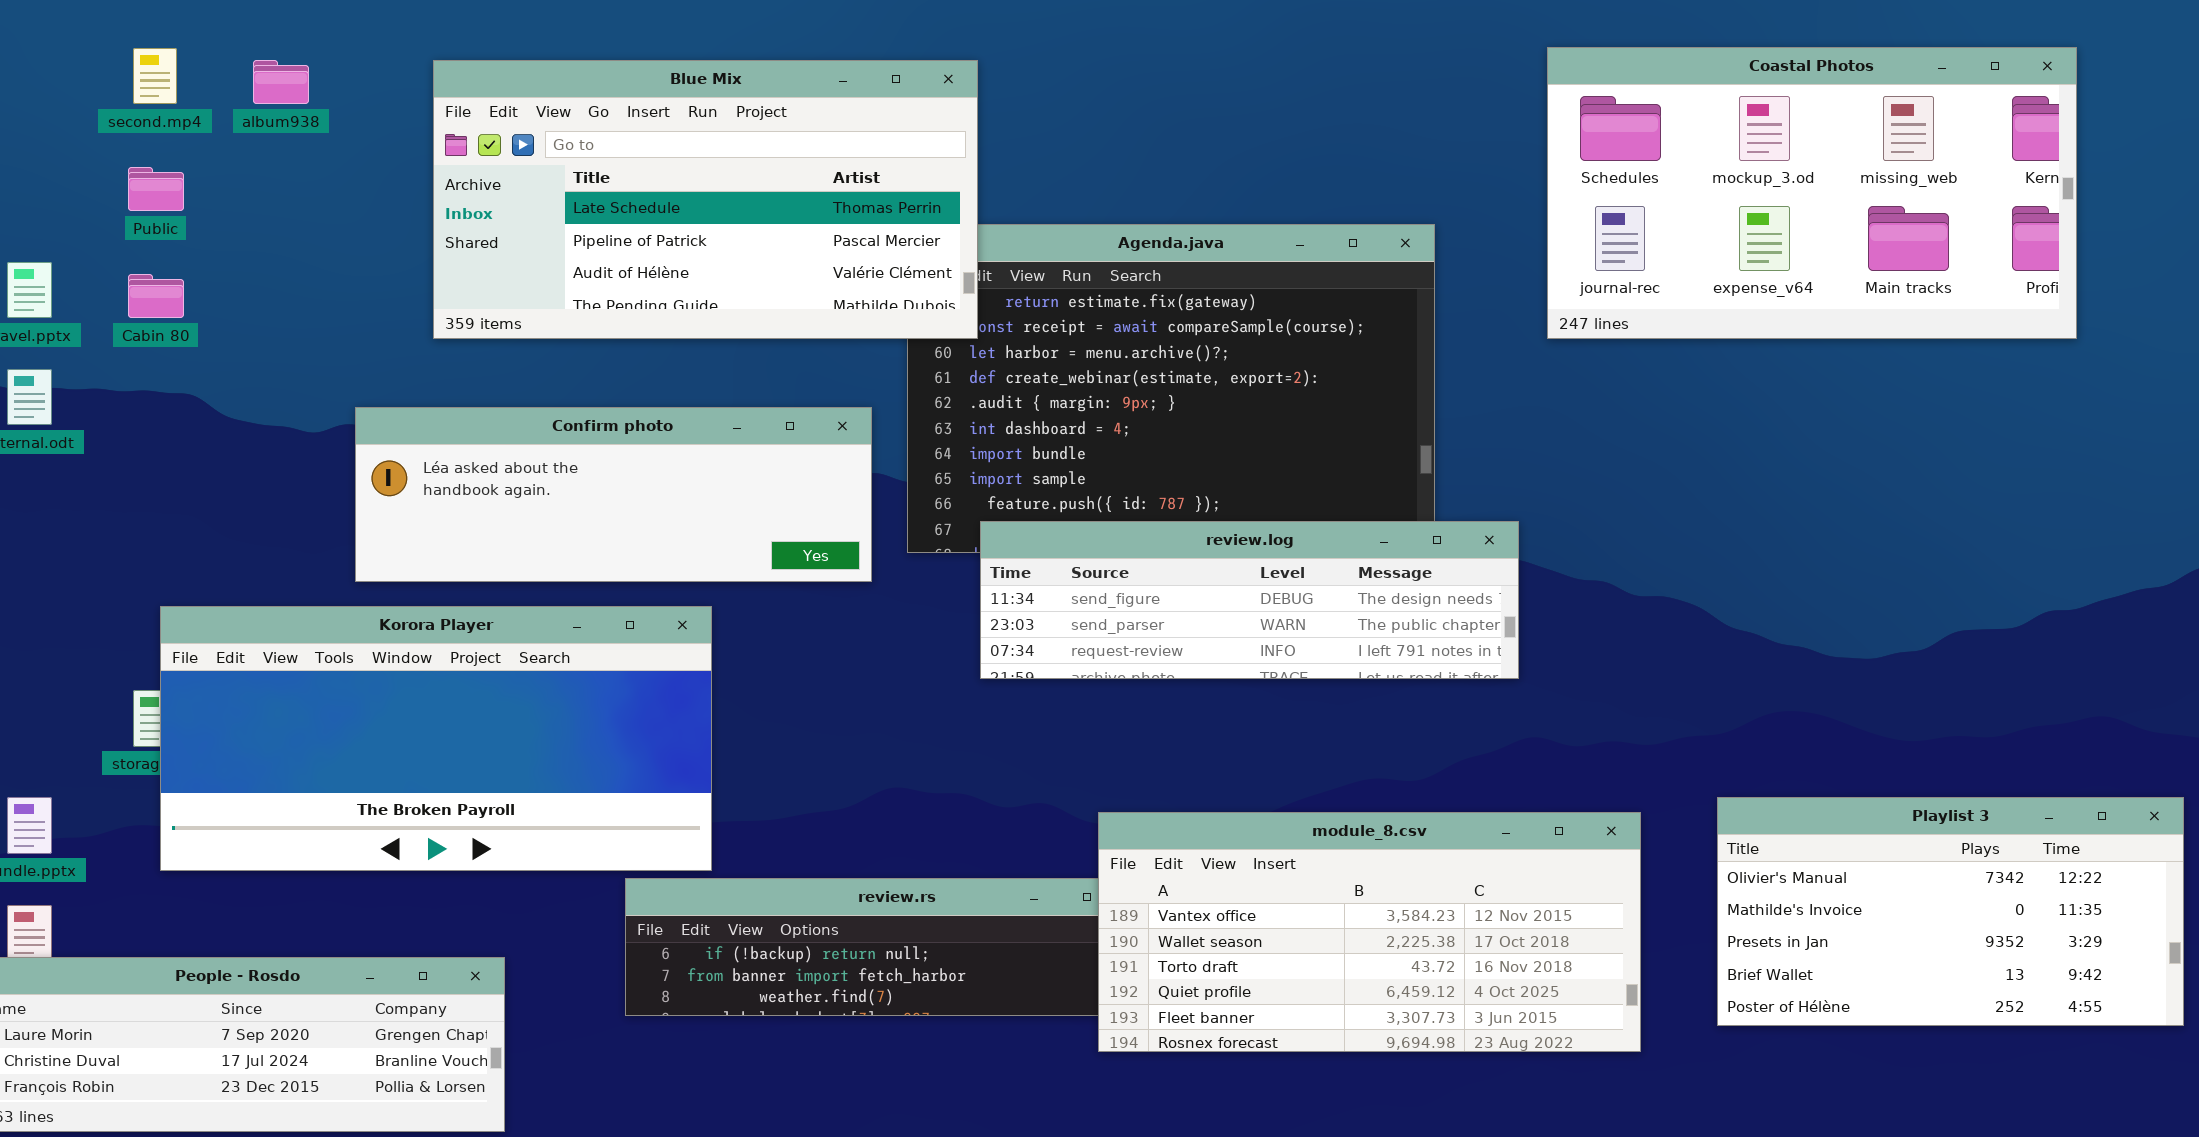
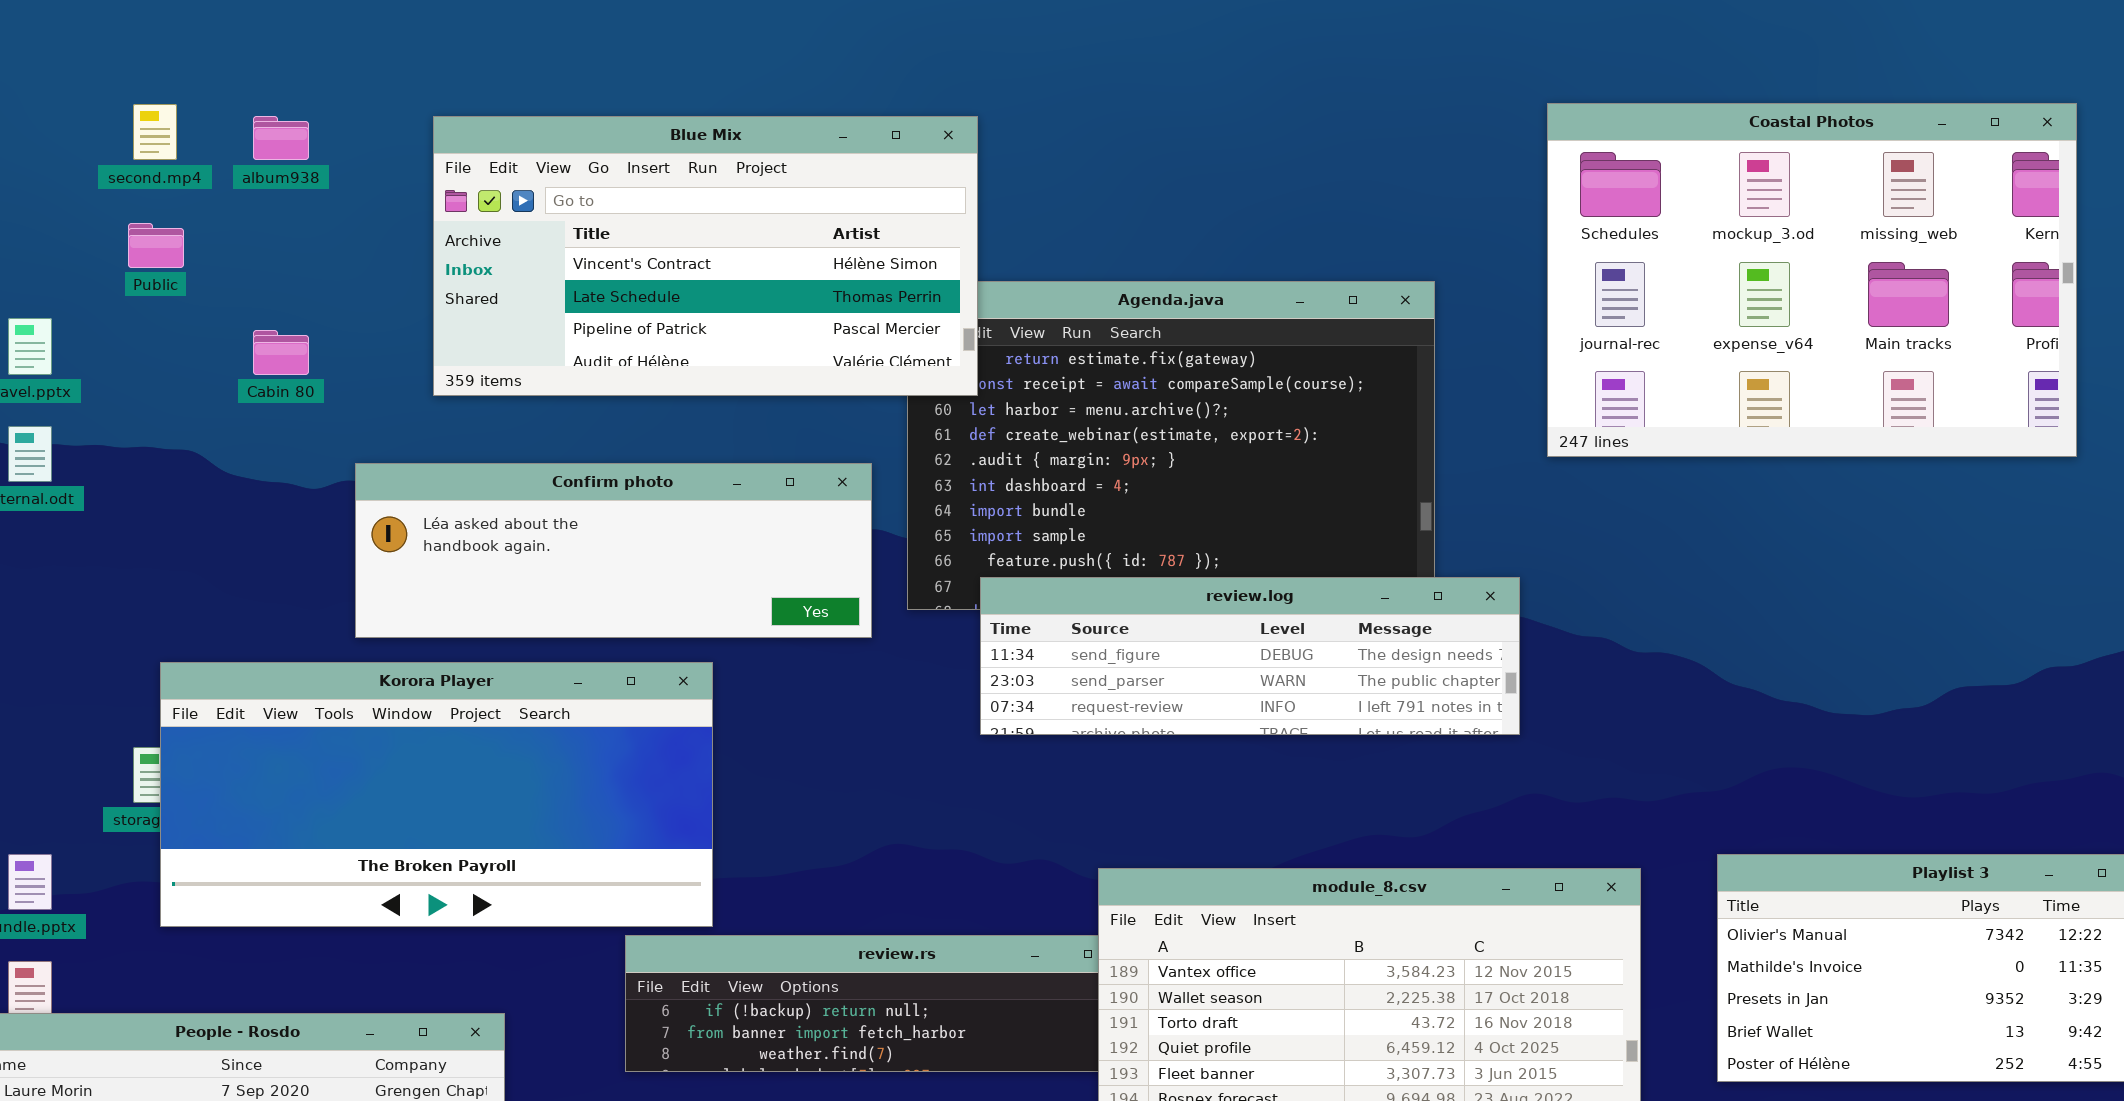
Coastal Photos: [1547,47,2077,339] -> [1547,103,2077,457], resized
Blue Mix: [433,60,978,339] -> [433,116,978,396], scrolled up 1 row
Cabin 80: [128,274,184,318] -> [253,330,309,375], moved

